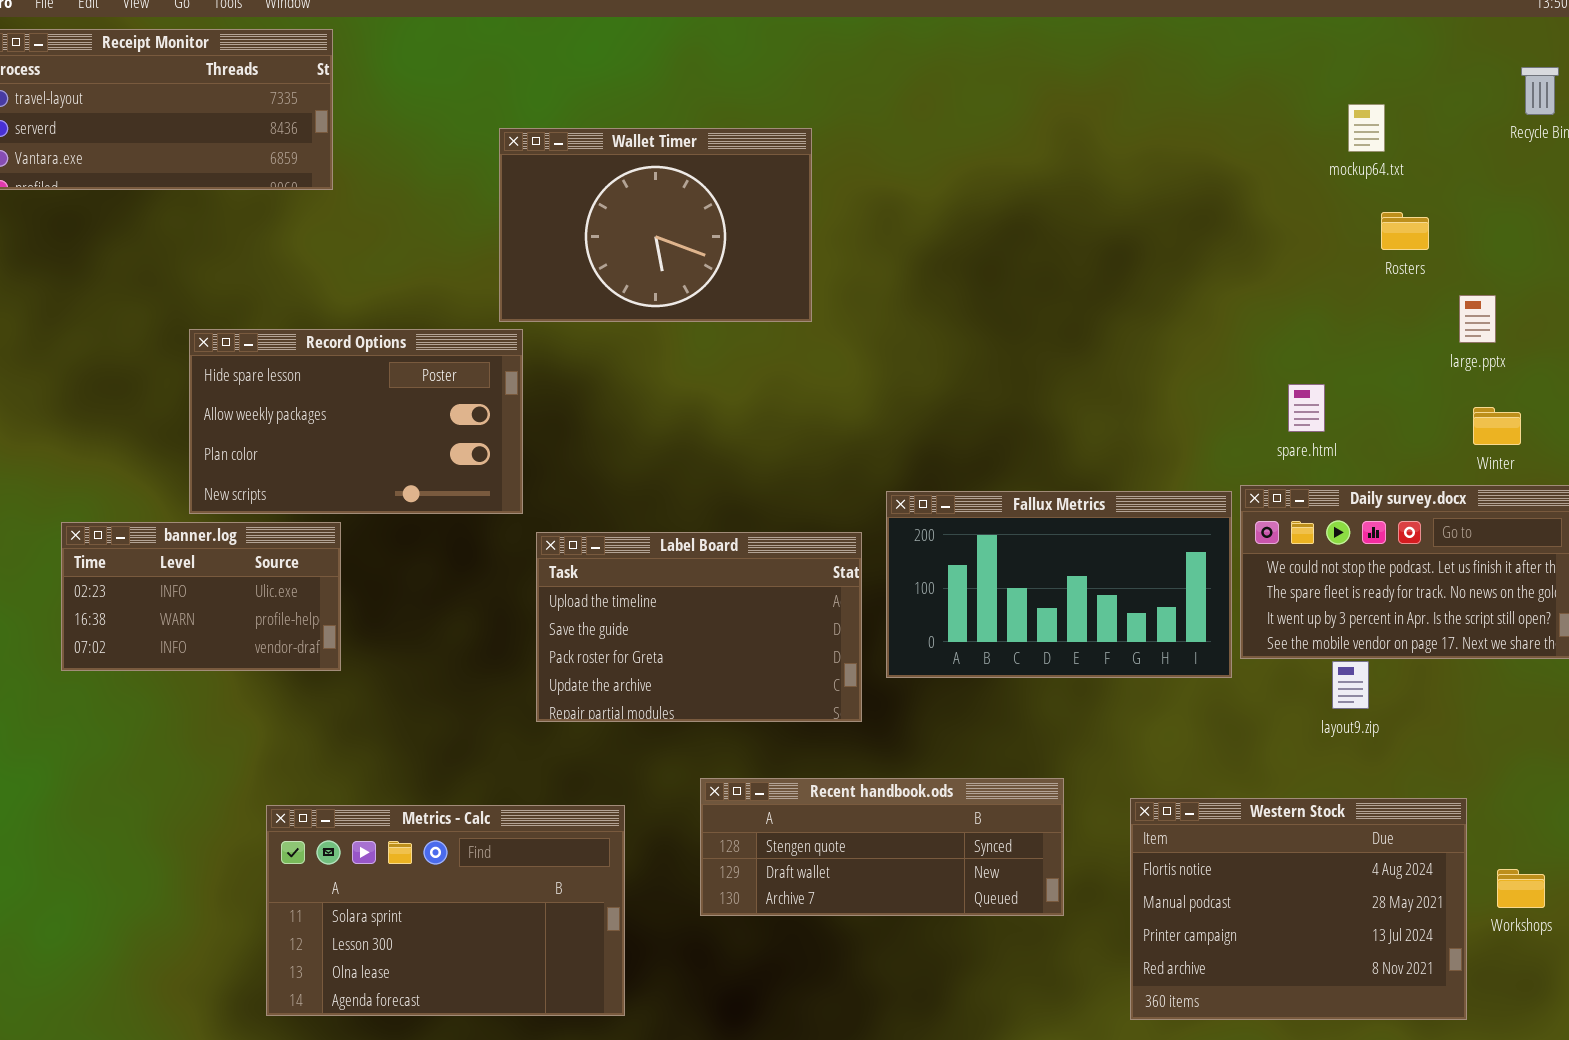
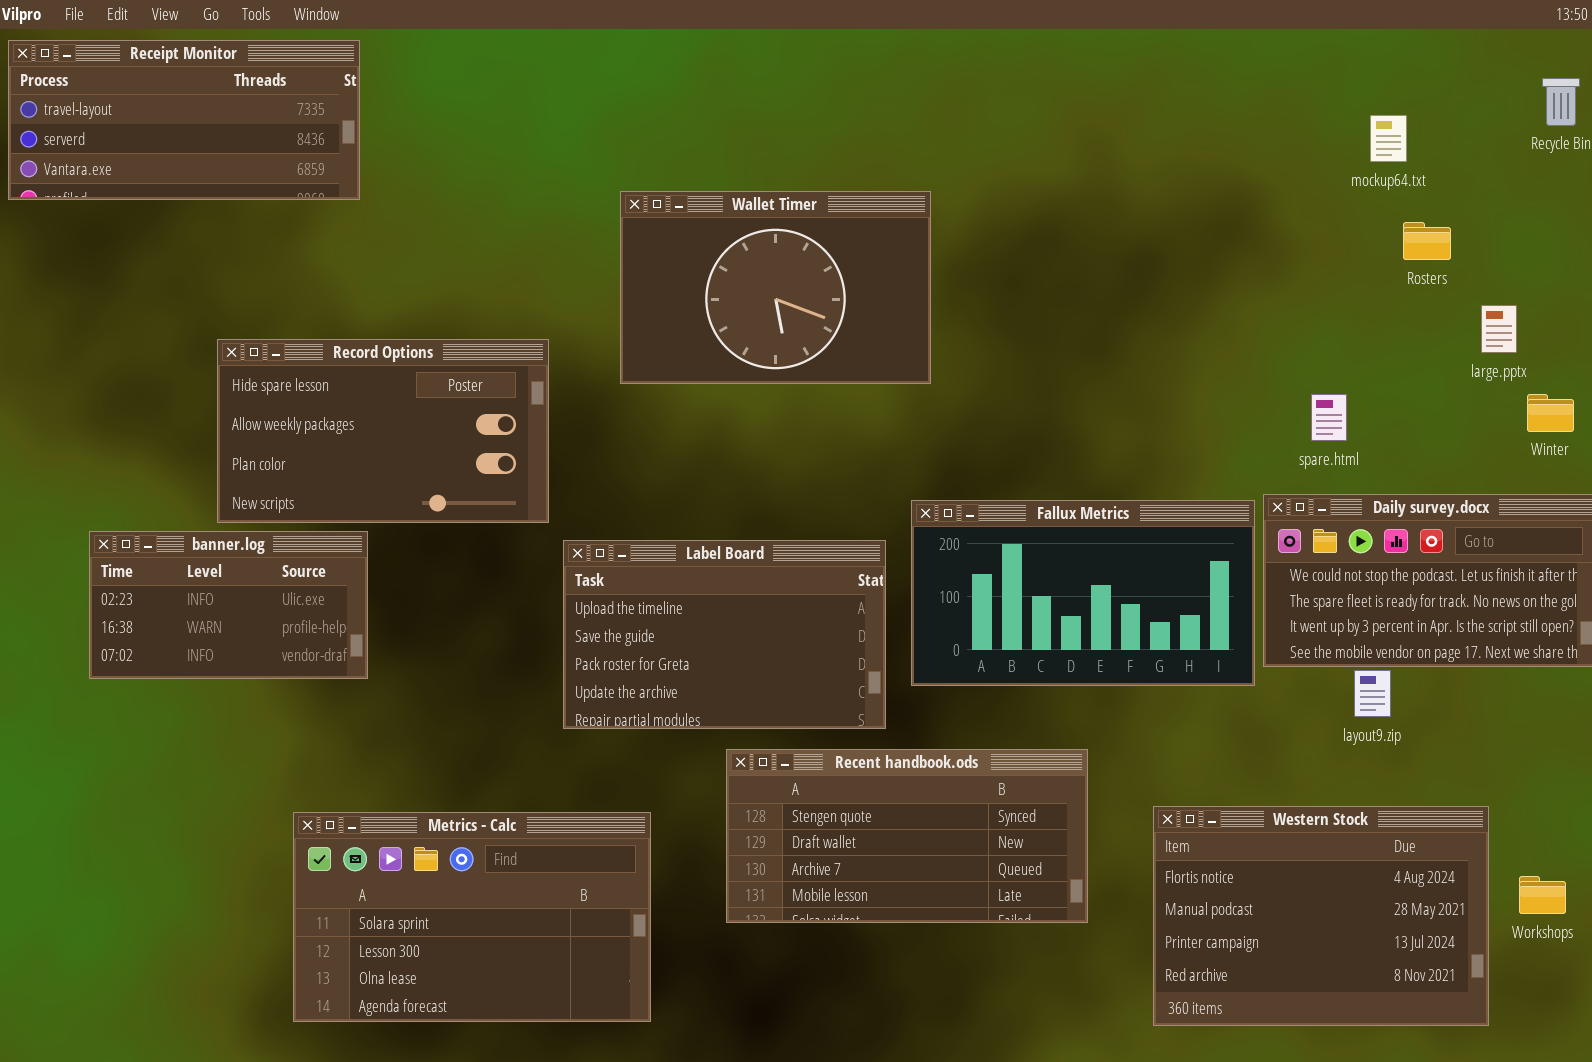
Wallet Timer: [499,128,812,322] -> [620,191,931,384], moved
Winter: [1473,407,1521,445] -> [1527,394,1574,432], moved
Recent handbook.ods: [700,778,1064,916] -> [726,749,1088,923], resized

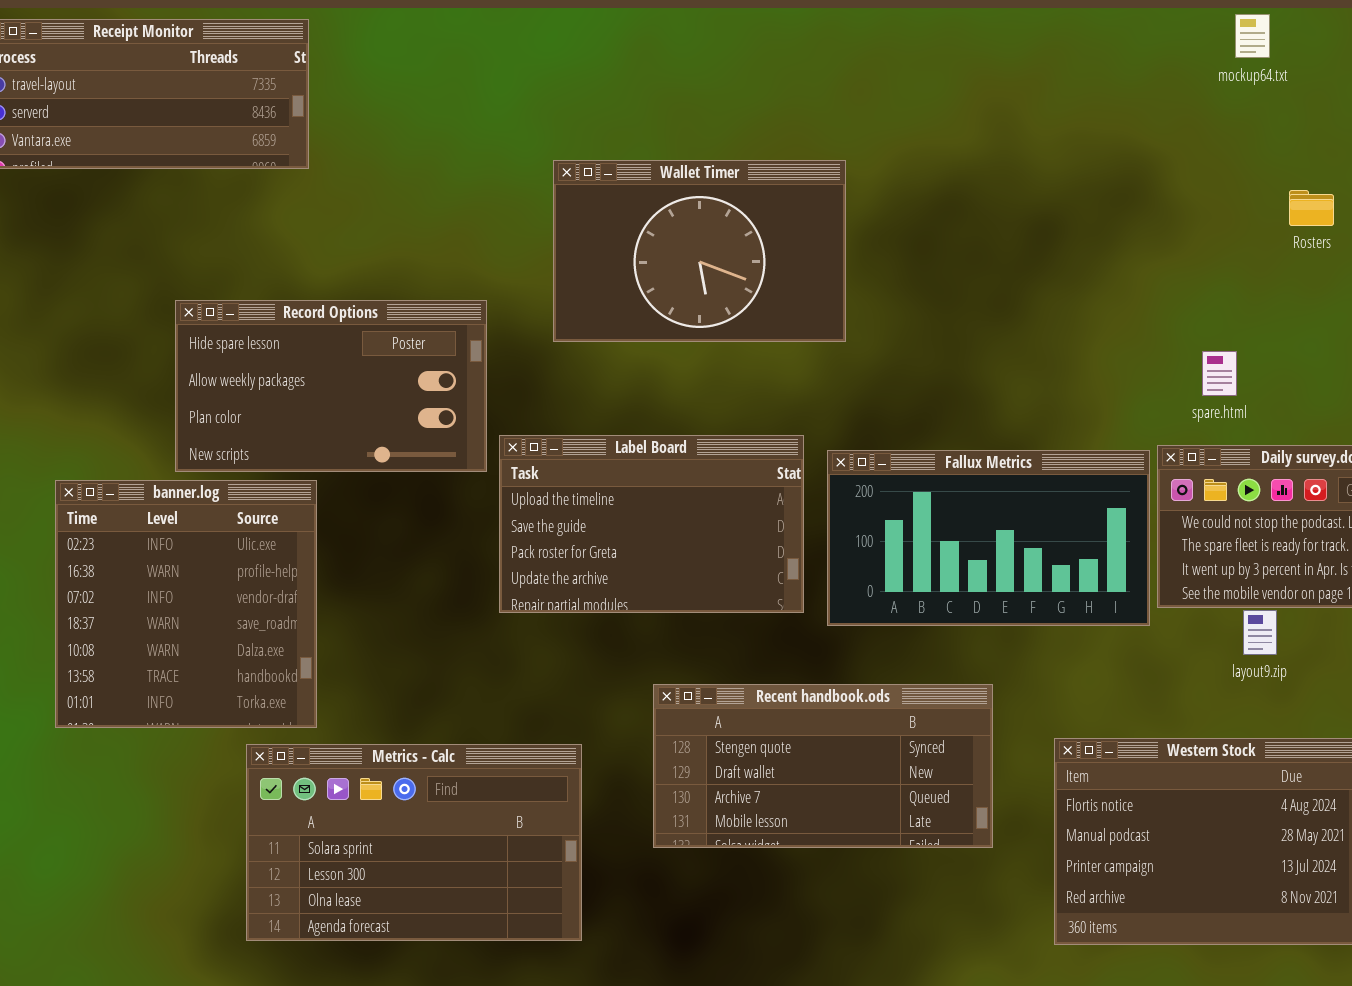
mockup64.txt: [1370,115,1407,162] -> [1235,14,1270,58], moved
banner.log: [89,531,368,679] -> [55,480,317,728], resized
Label Board: [563,540,886,729] -> [499,435,804,613], moved

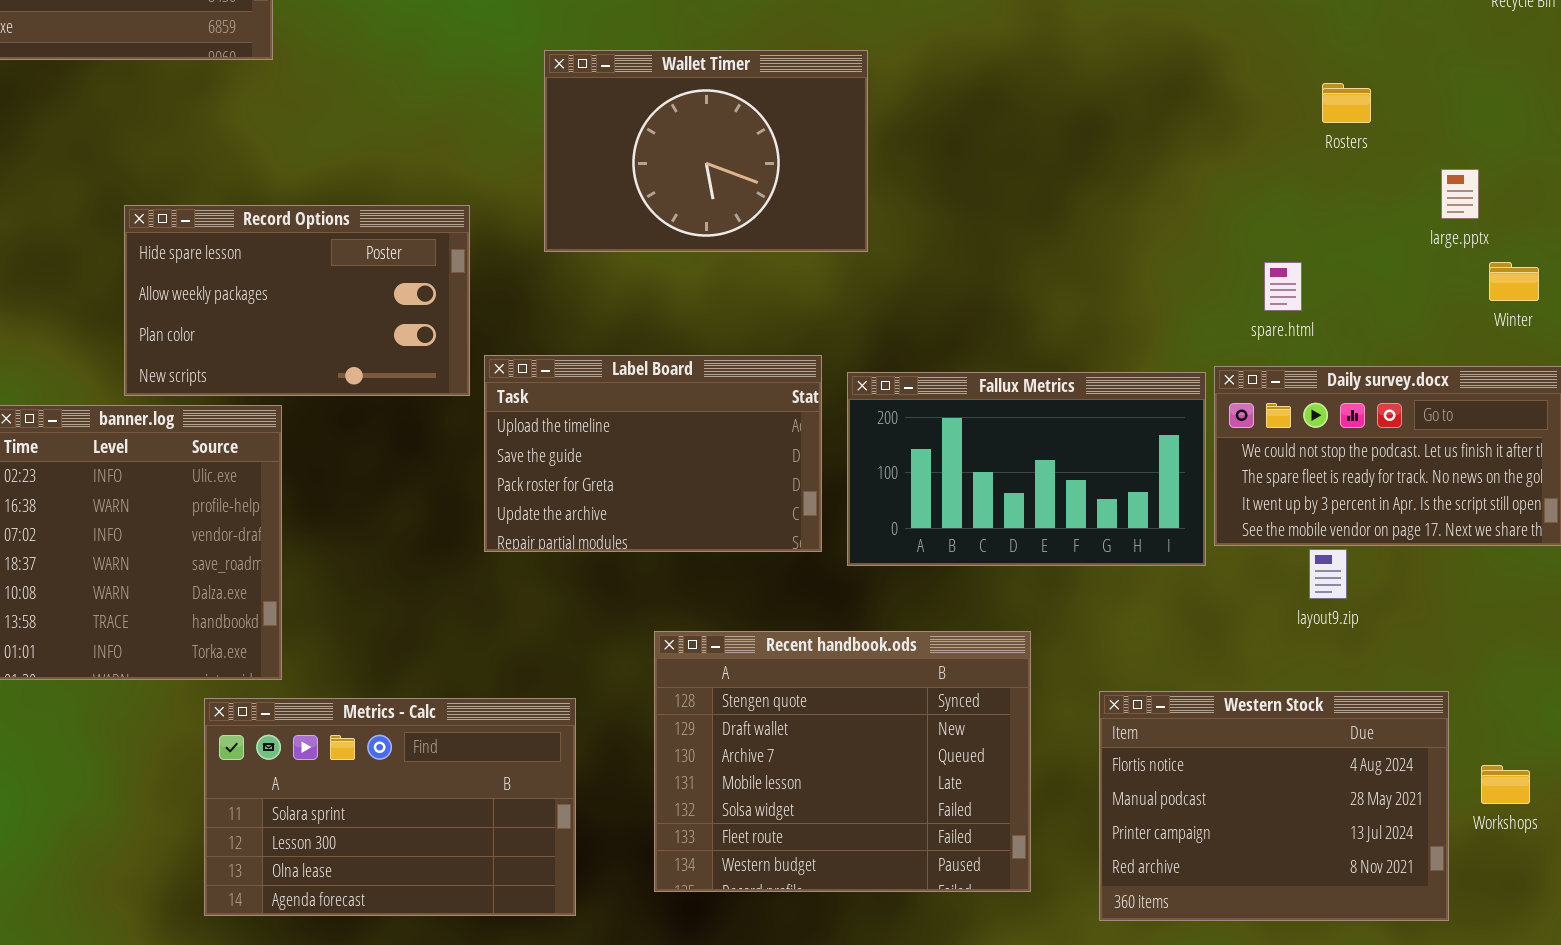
Rosters: [1289,190,1334,226] -> [1322,83,1371,123], moved
Recent handbook.ods: [653,684,993,848] -> [654,631,1031,892], resized

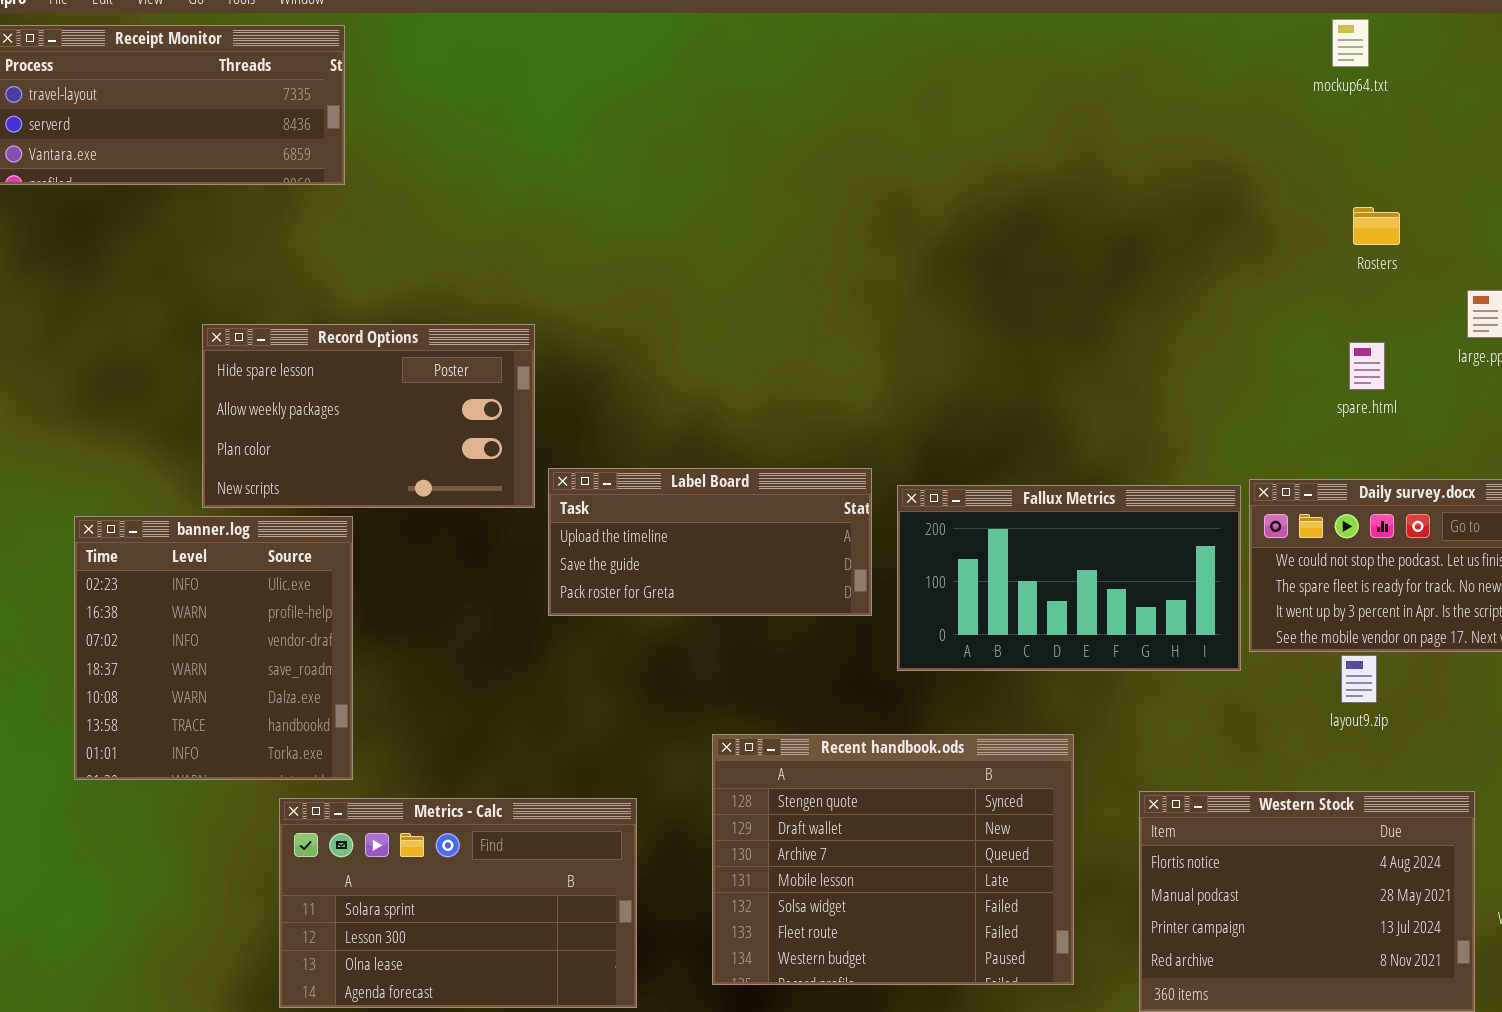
Wallet Timer: [544,50,868,252] -> none, closed
spare.html: [1264,262,1302,311] -> [1349,342,1385,390], moved
Label Board: [484,355,822,552] -> [548,468,872,616], resized

